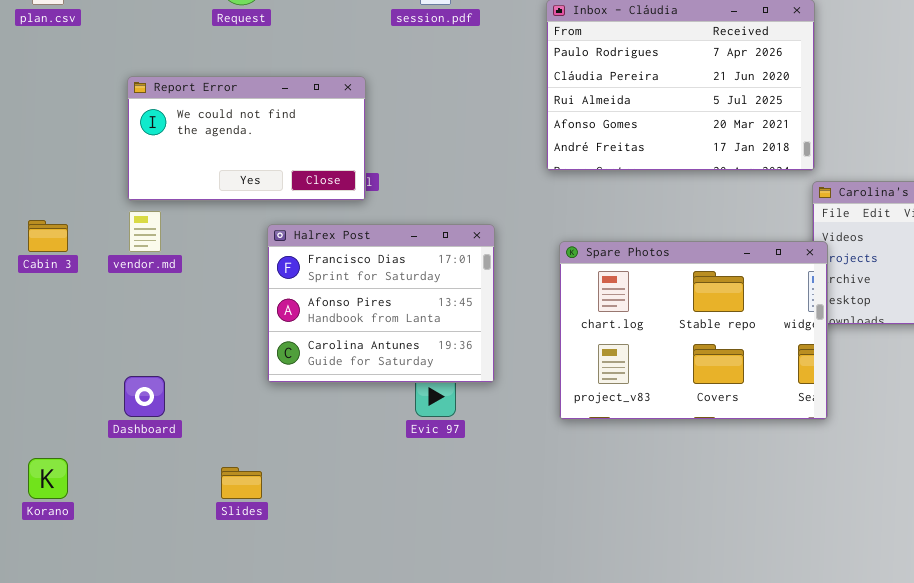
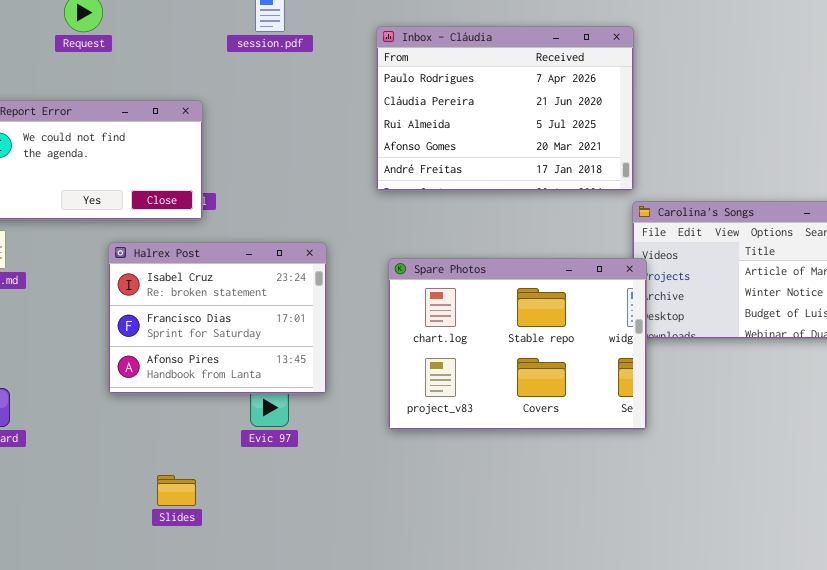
Halrex Post: [267,224,495,383] -> [108,242,327,394], scrolled up 1 row
Slides: [221,467,262,499] -> [157,475,196,506], moved

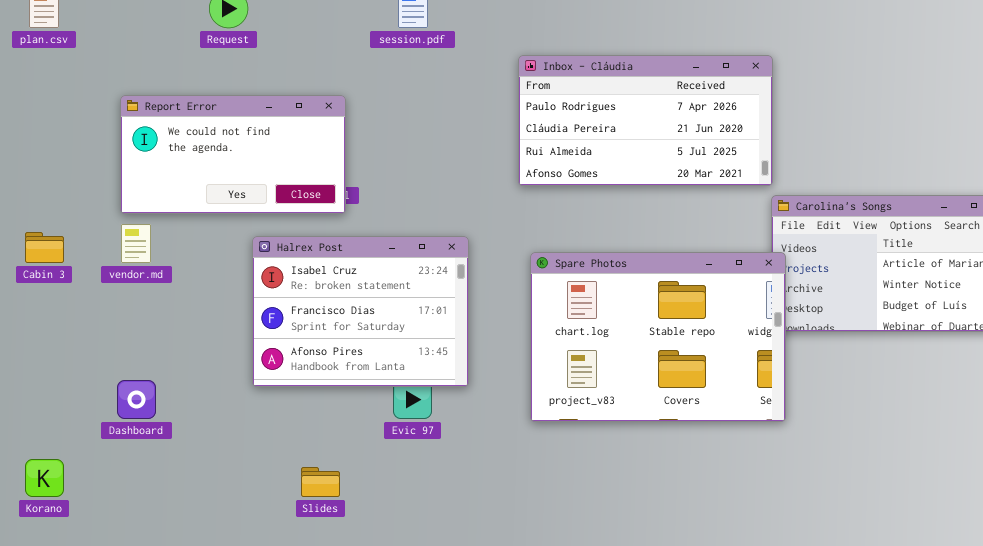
Inbox - Cláudia: [376,26,634,191] -> [518,55,773,186], resized

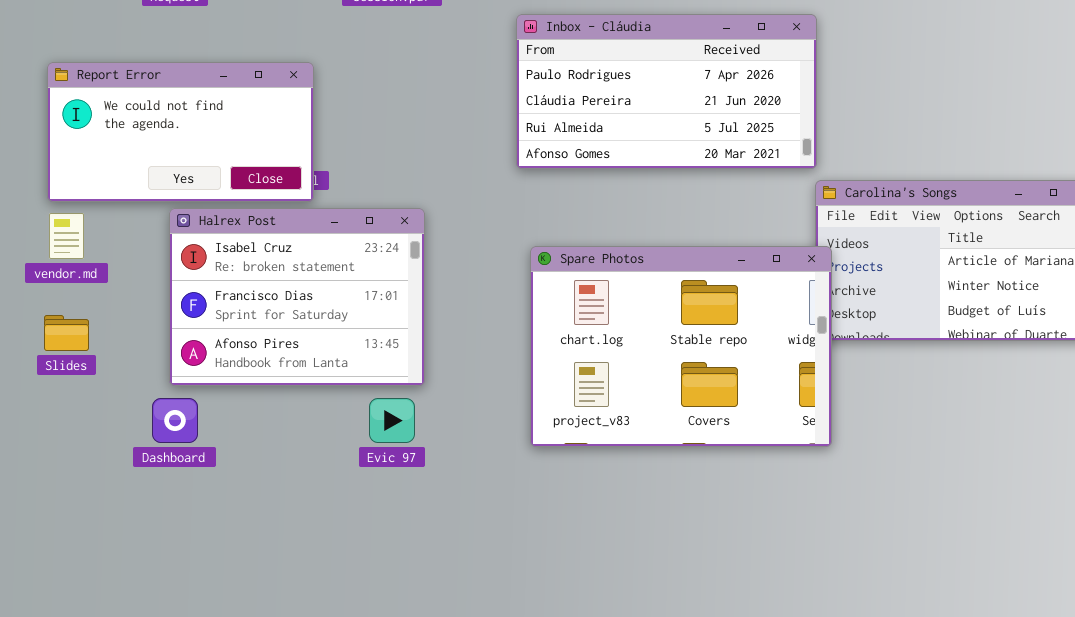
Halrex Post: [252,236,469,387] -> [169,208,425,386], moved
Dashboard: [117,380,156,419] -> [152,398,198,443], moved
Slides: [301,467,340,497] -> [44,315,89,351], moved

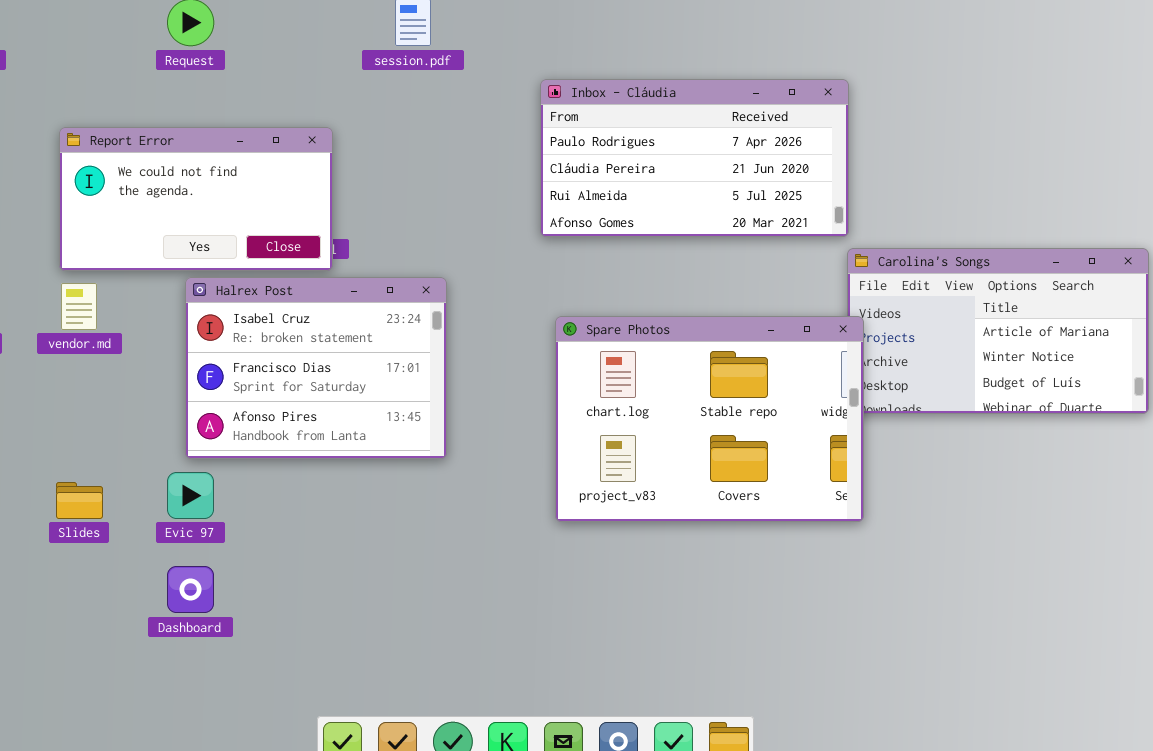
Slides: [44,315,89,351] -> [56,482,103,519], moved
Dashboard: [152,398,198,443] -> [167,566,214,613], moved
Evic 97: [369,398,415,443] -> [167,472,214,519], moved

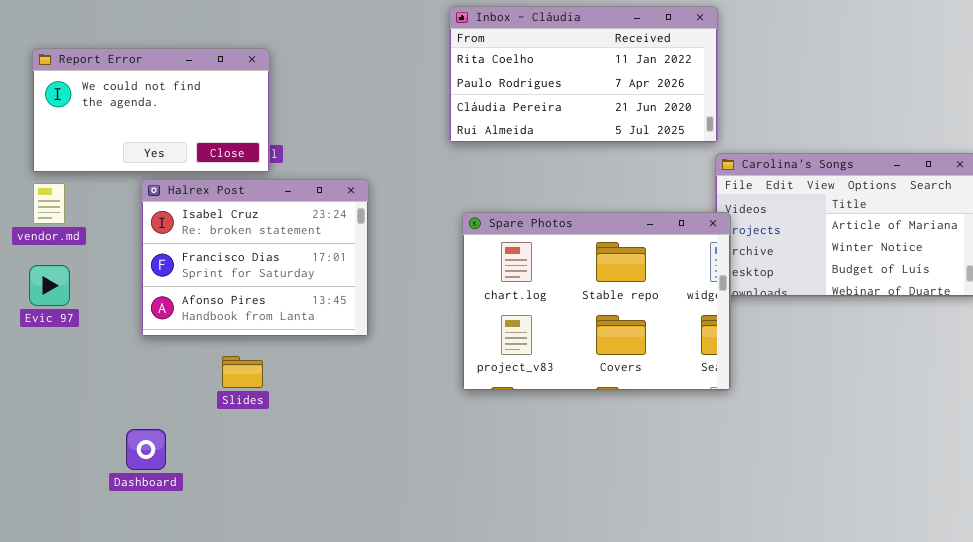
Inbox - Cláudia: [540,79,849,237] -> [449,6,718,143], scrolled up 1 row
Evic 97: [167,472,214,519] -> [29,265,70,306], moved
Slides: [56,482,103,519] -> [222,356,263,388], moved

